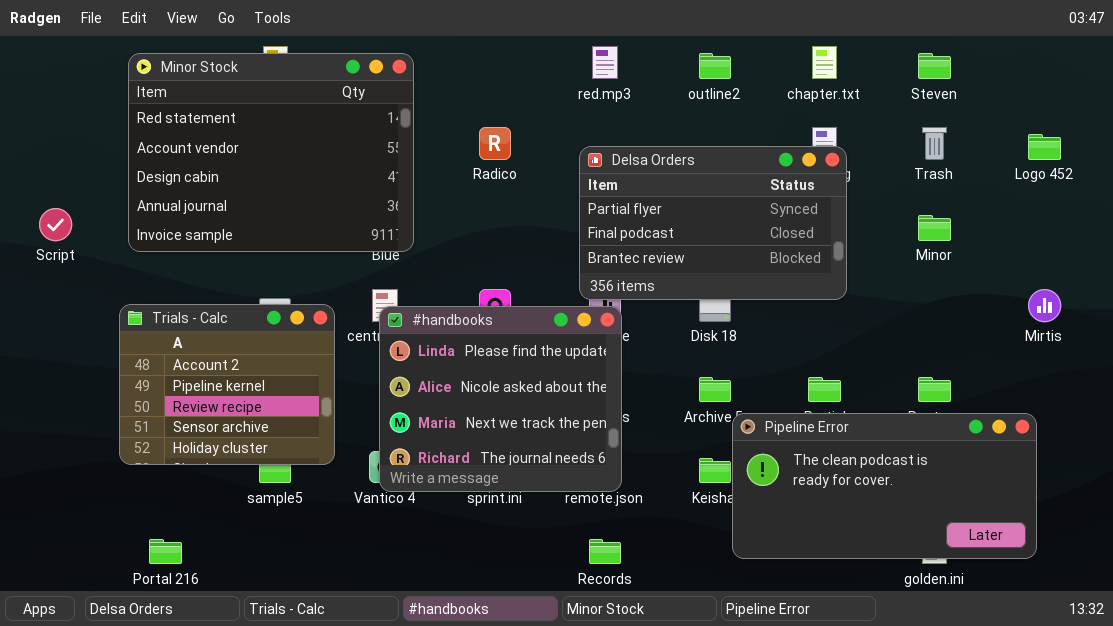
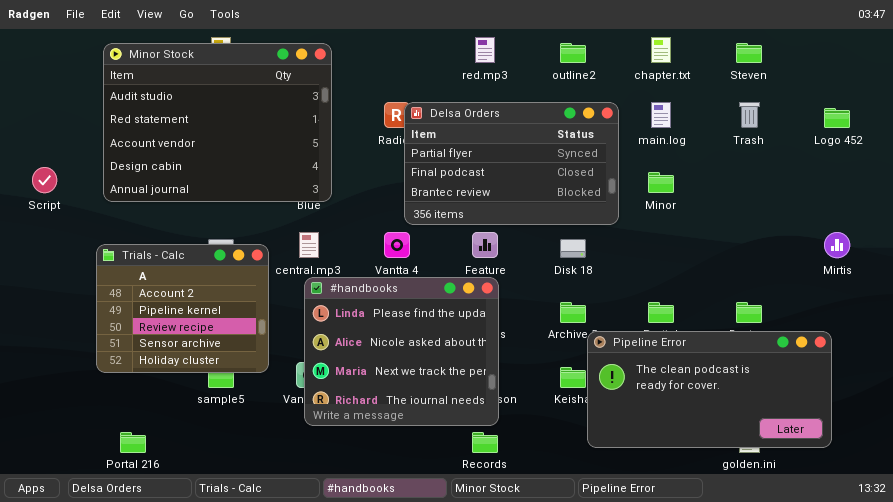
Minor Stock: [128,53,414,252] -> [103,43,332,202], scrolled up 1 row
Delsa Orders: [579,146,847,300] -> [404,102,619,225], moved
Minor: [918,215,951,241] -> [648,172,674,193], moved
#handbooks: [379,306,622,492] -> [304,277,499,426], moved

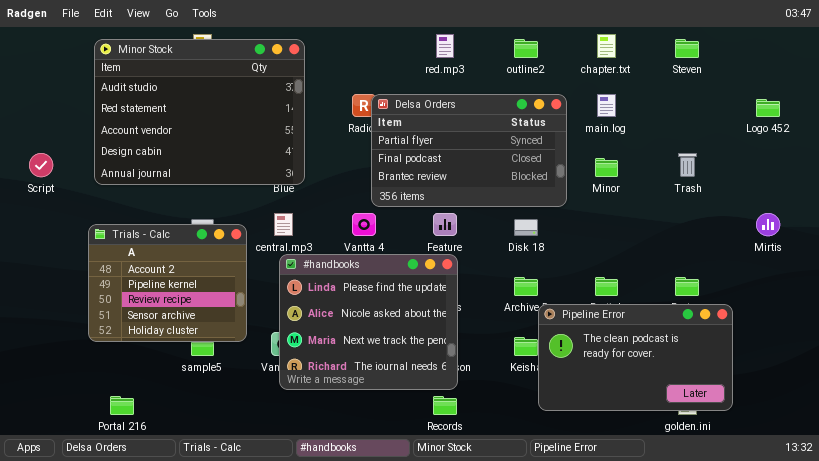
Trash: [739,102,760,128] -> [678,153,697,177], moved
Pipeline Error: [587,331,832,448] -> [538,304,733,411], resized

